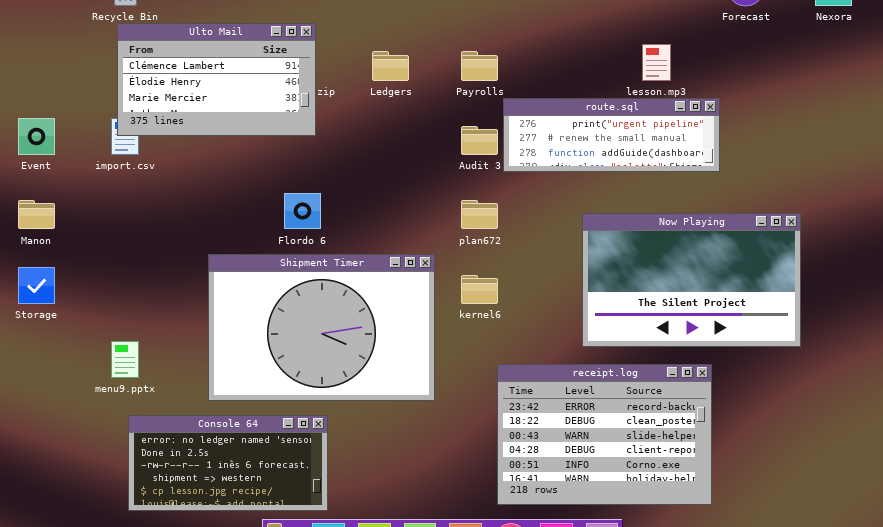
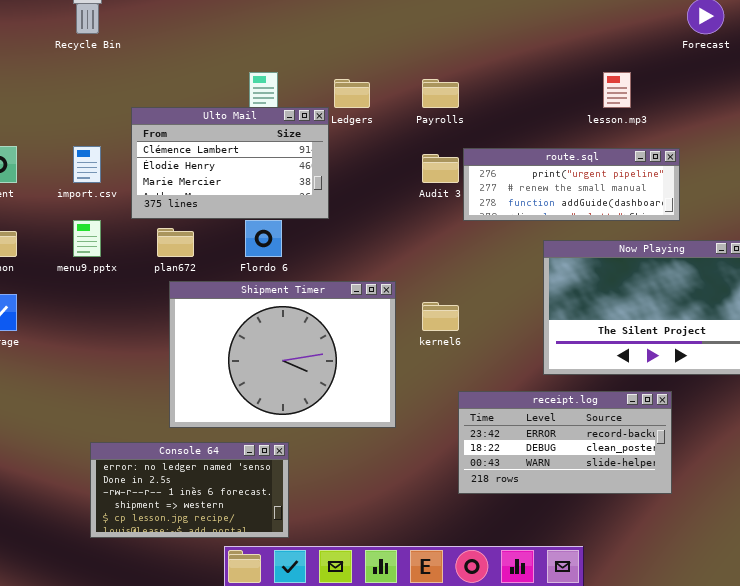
Ulto Mail: [117,23,316,136] -> [131,107,329,219], moved
route.sql: [503,98,720,172] -> [463,148,680,221], moved
plan672: [461,200,498,229] -> [157,228,194,257], moved
menu9.pptx: [111,341,139,378] -> [73,220,101,257], moved
receipt.log: [497,364,712,505] -> [458,391,672,494], resized

